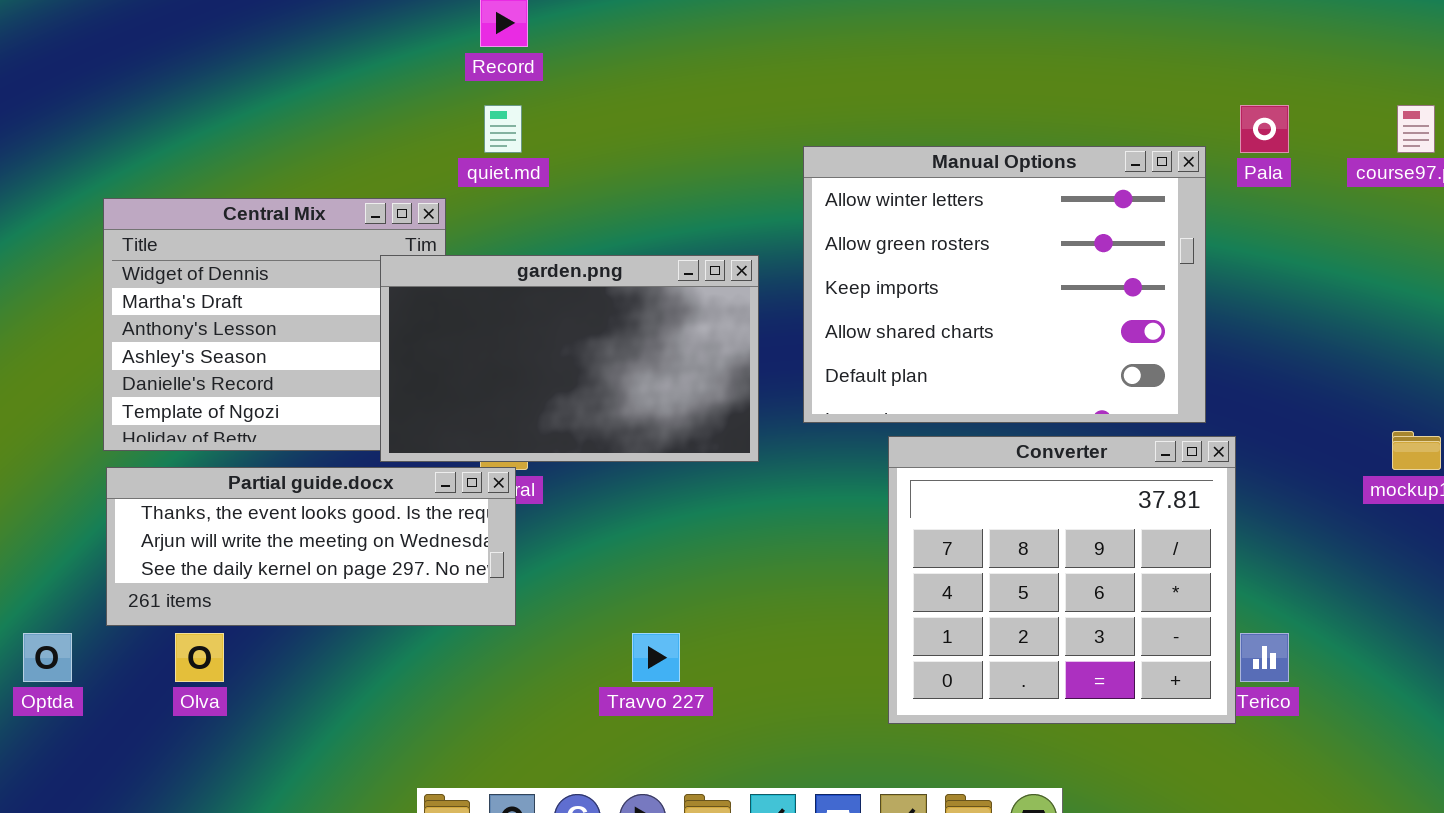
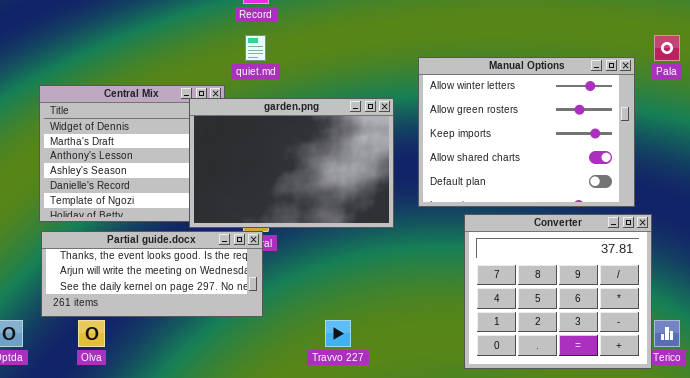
garden.png: [380,255,759,462] -> [189,98,394,228], resized

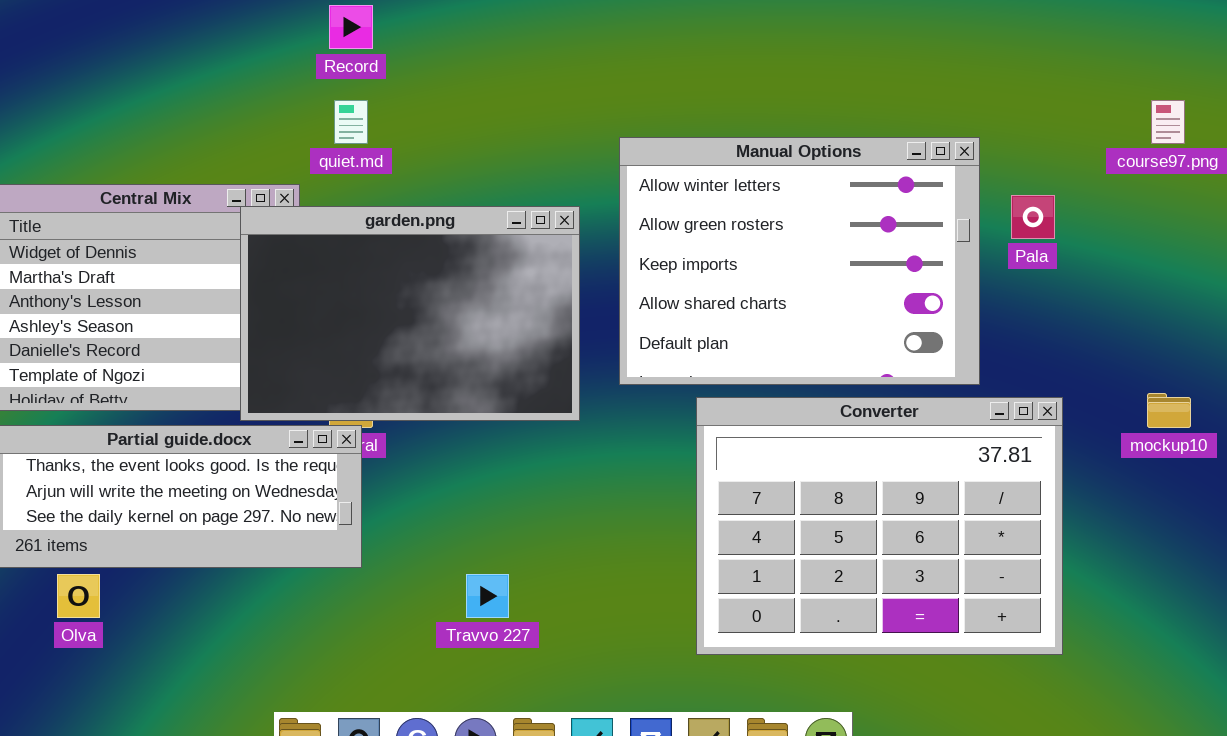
Pala: [654,35,680,61] -> [1011,195,1055,239], moved
Converter: [464,214,652,369] -> [696,397,1063,655], resized

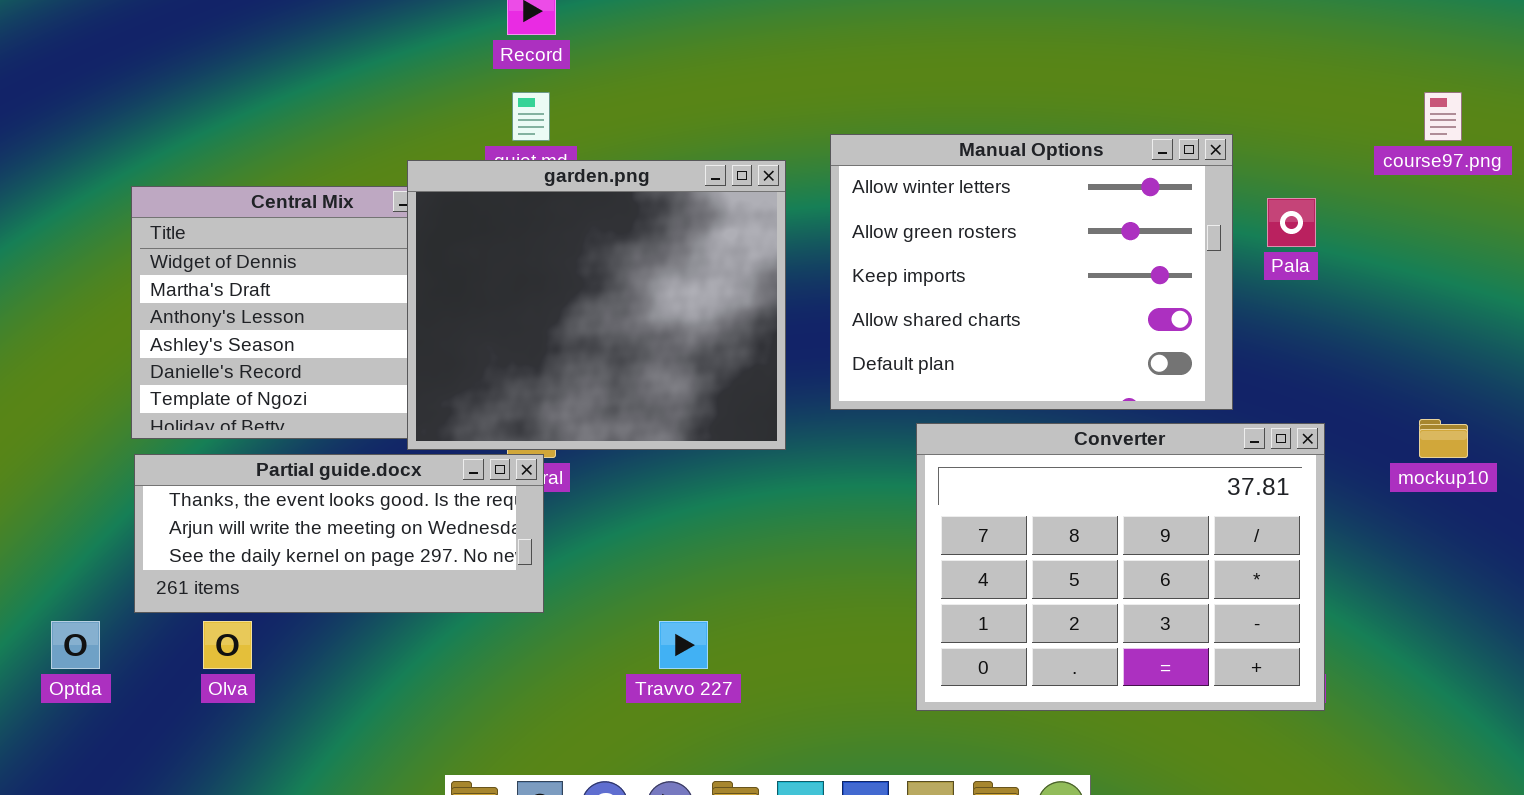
garden.png: [240,206,580,421] -> [407,160,786,450], resized

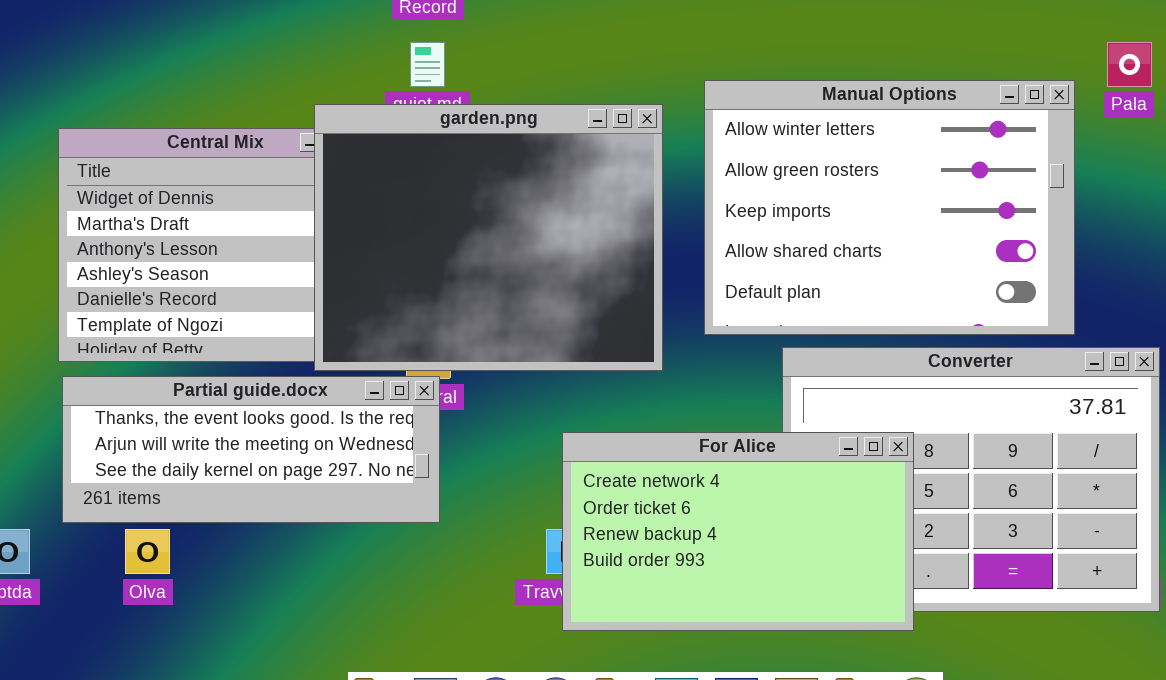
Pala: [1267,198,1316,247] -> [1107,42,1152,87], moved
For Alice: none -> [562,432,914,631], opened

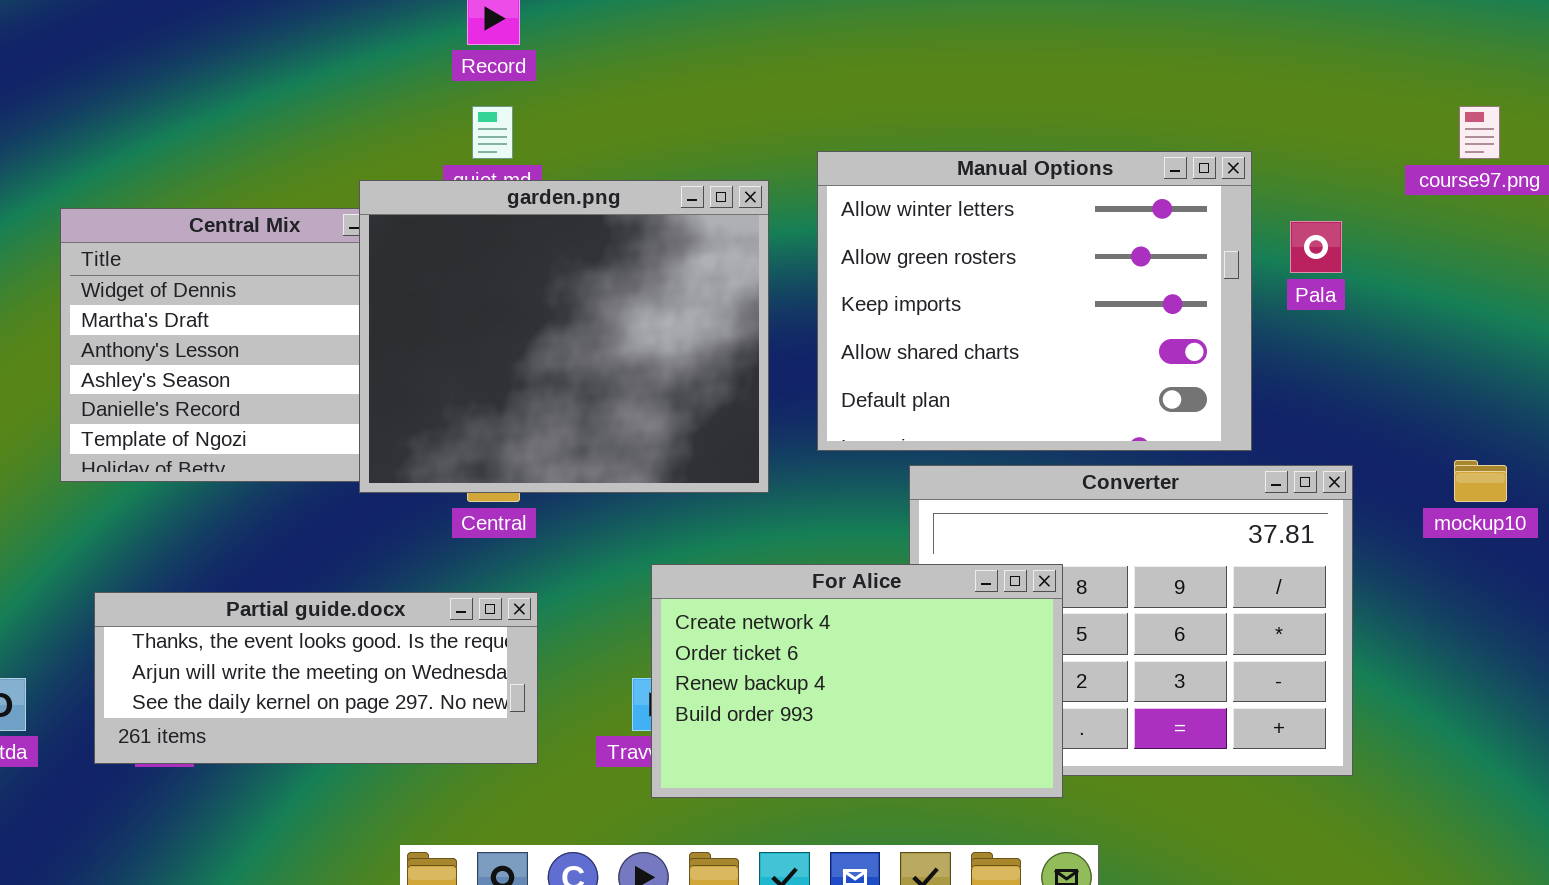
Pala: [1107,42,1152,87] -> [1290,221,1342,273], moved
Partial guide.docx: [62,376,440,523] -> [94,592,538,764], moved

